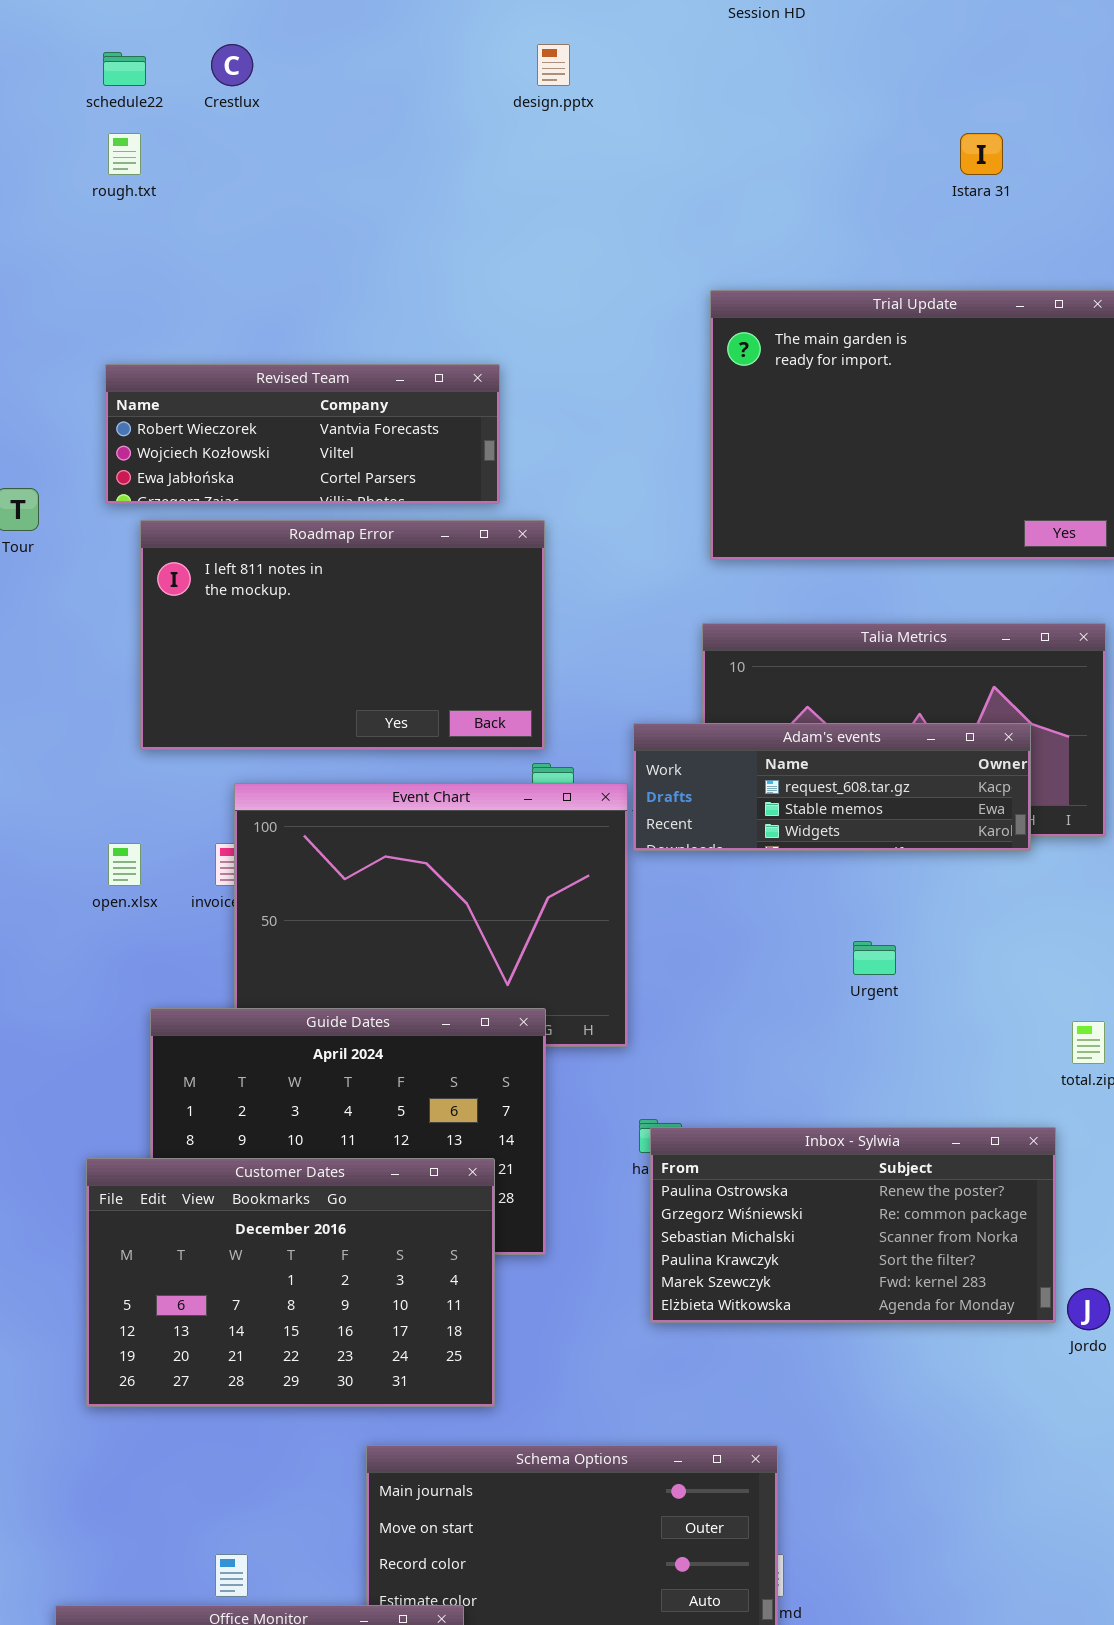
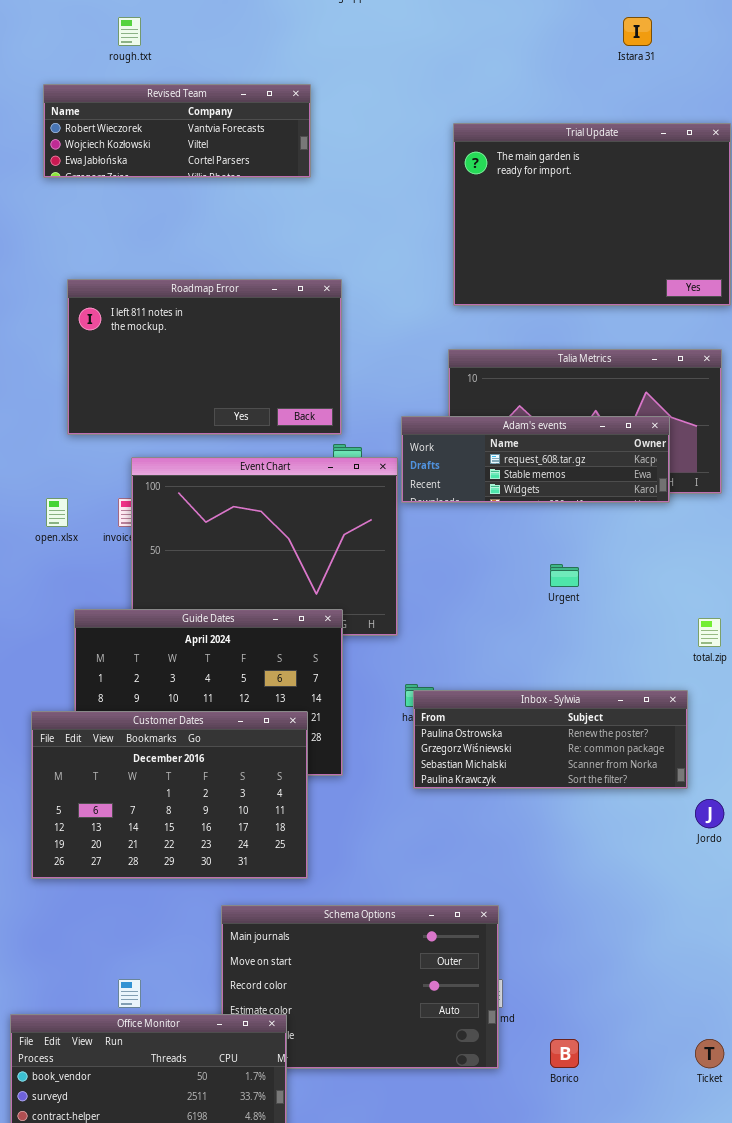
rough.txt: [108,133,141,175] -> [118,17,141,46], moved
Revised Team: [105,364,500,504] -> [43,84,311,178], moved
Inbox - Sylwia: [650,1127,1056,1323] -> [413,690,688,789], resized

